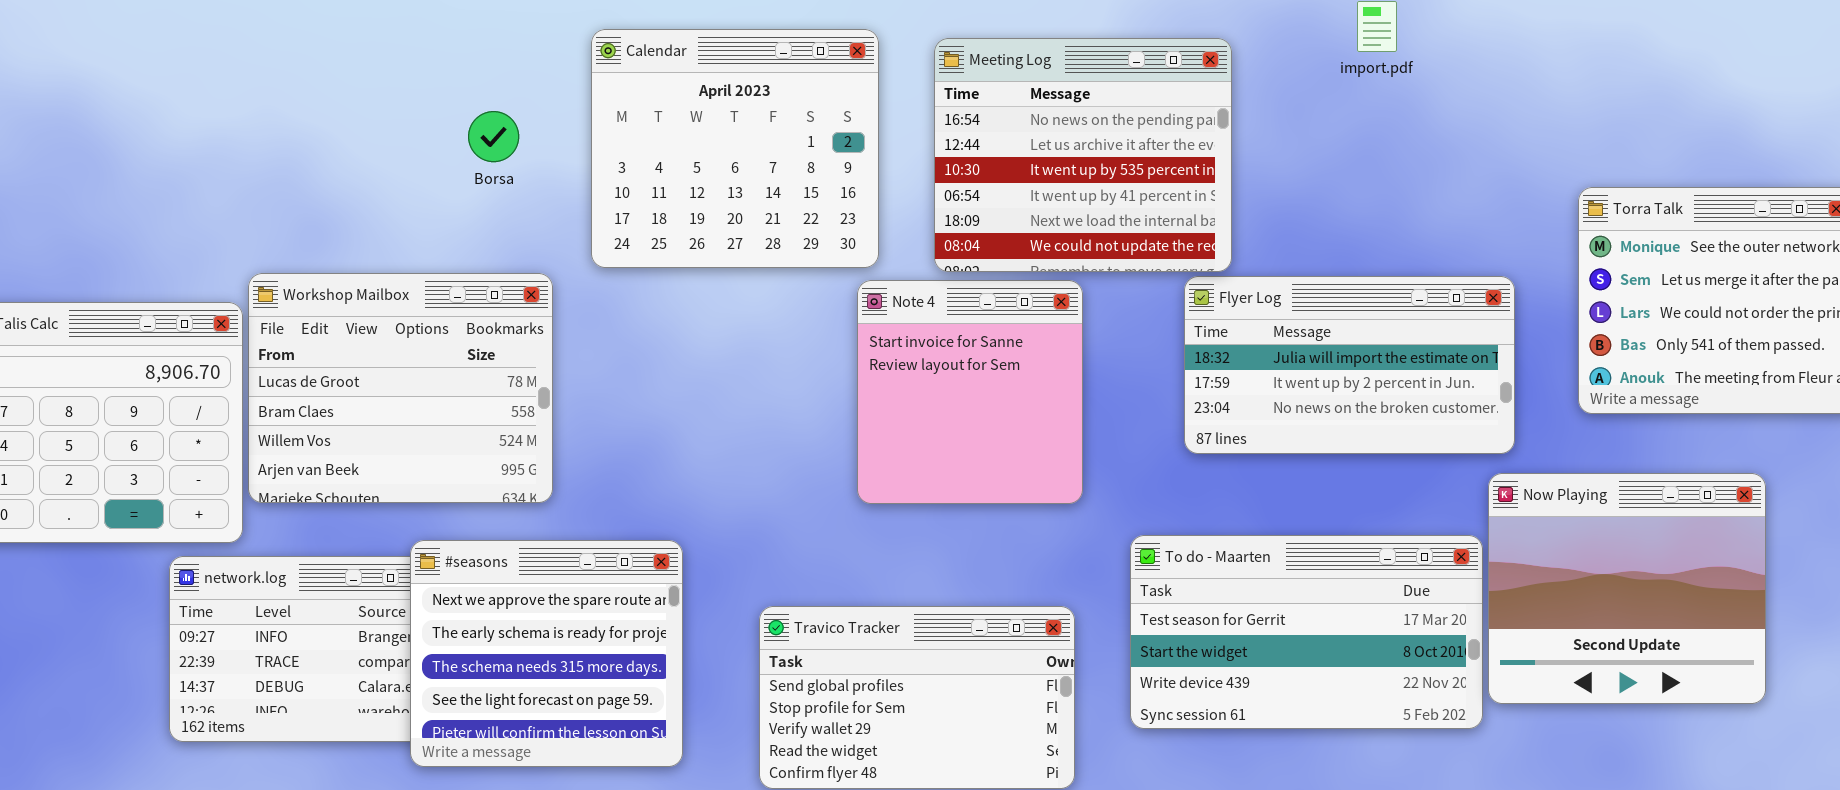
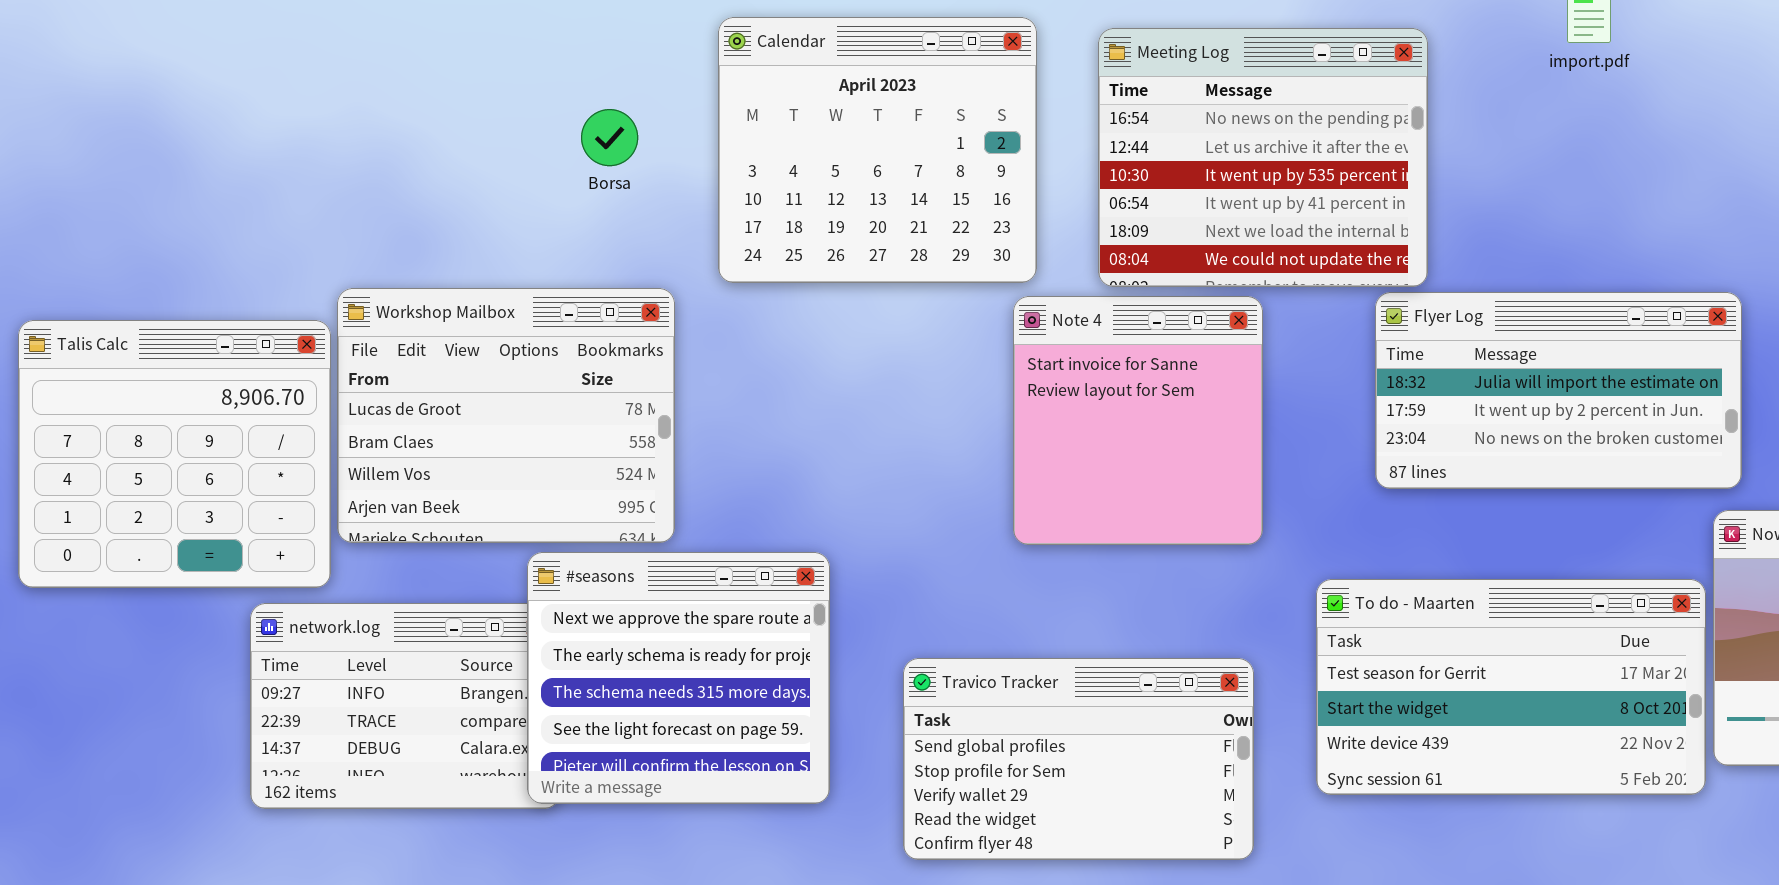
#seasons: [410,540,683,767] -> [527,552,830,804], moved

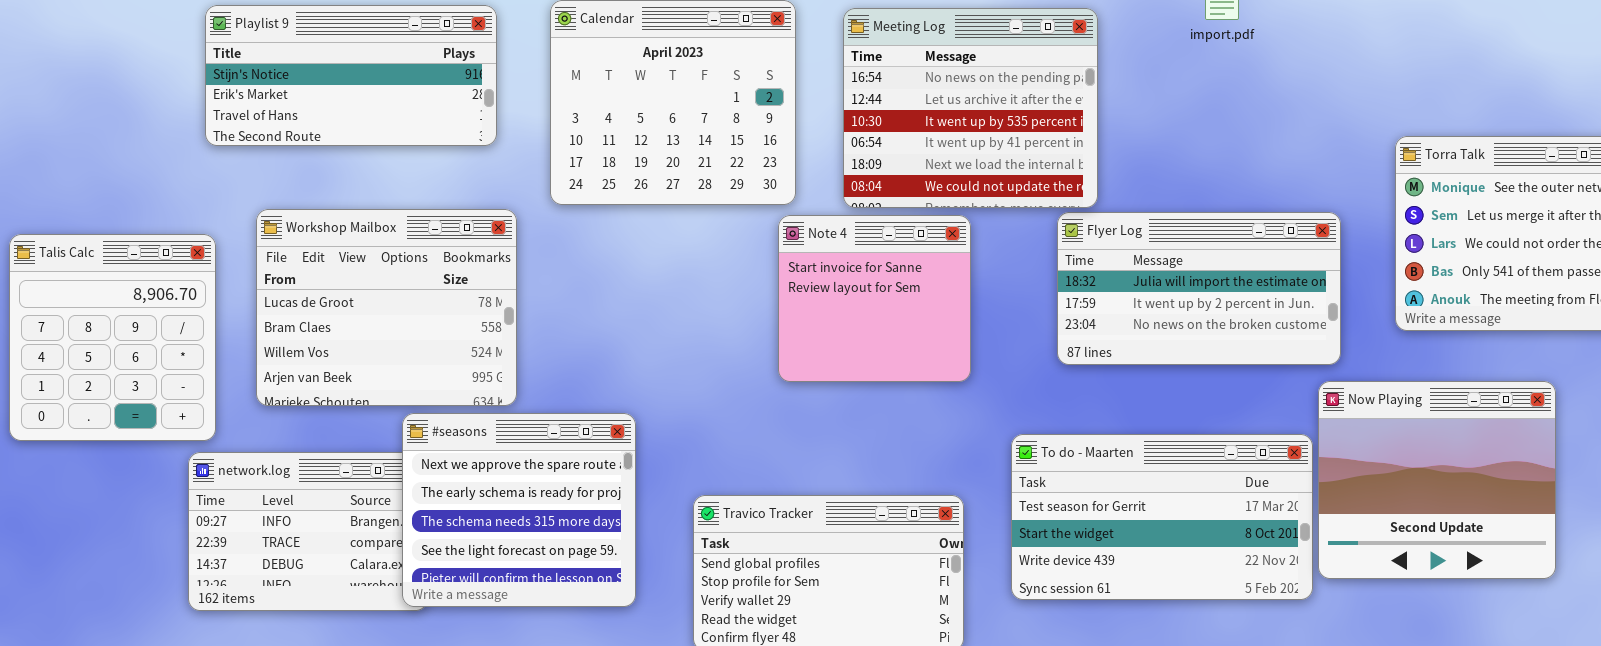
Playlist 9: none -> [205,5,497,146], opened
Note 4: [1013,296,1263,545] -> [778,215,971,382], resized
Talis Calc: [18,320,331,588] -> [9,234,216,441], resized

